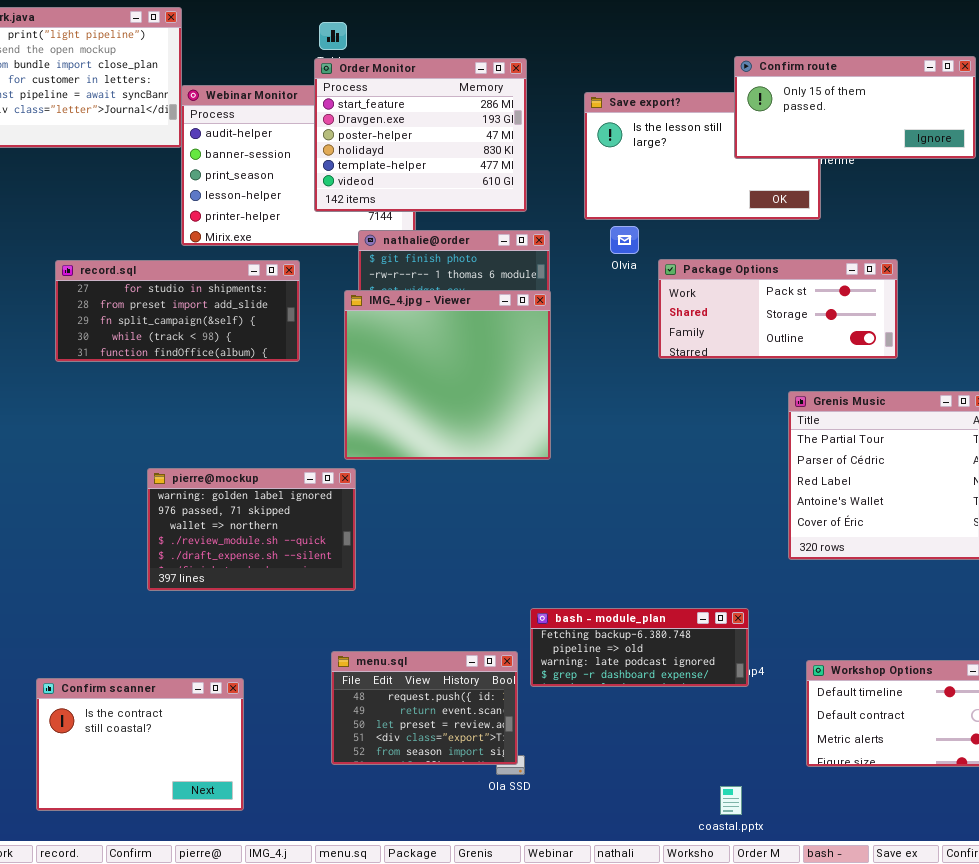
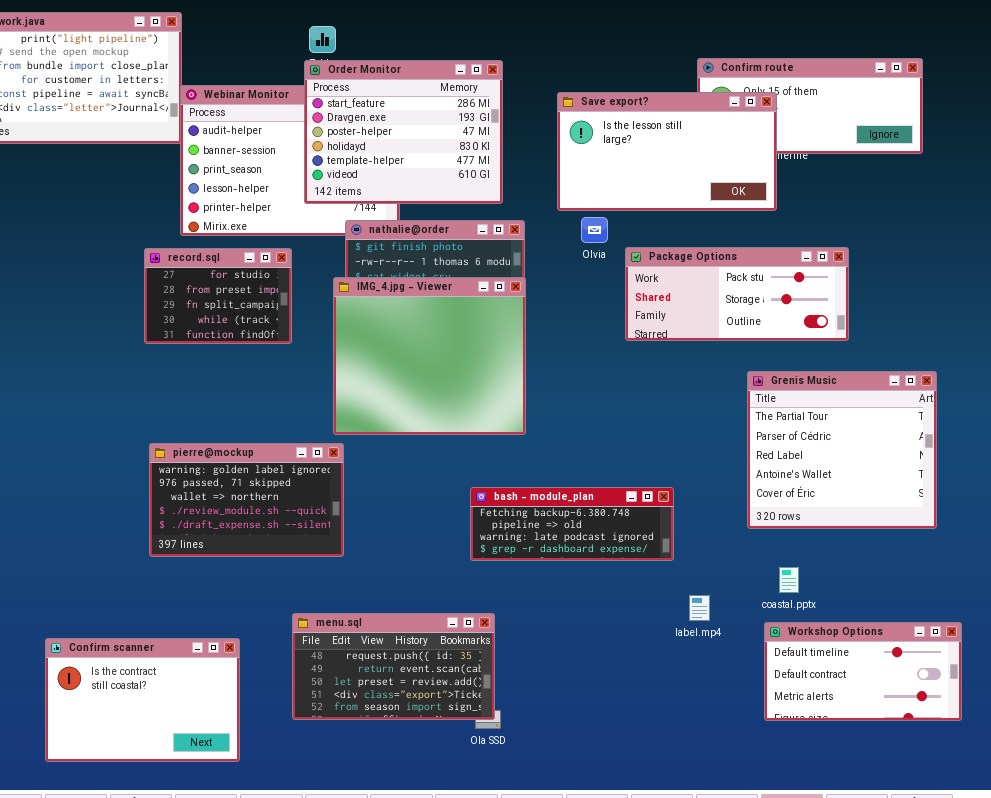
Save export?: [584,92,821,220] -> [557,92,777,211], raised
record.sql: [55,260,300,362] -> [144,248,292,344], resized
bash - module_plan: [530,608,749,687] -> [470,487,674,561], moved
menu.sql: [331,651,518,765] -> [292,613,495,720], resized
coastal.pptx: [720,786,742,815] -> [779,567,799,593], moved

